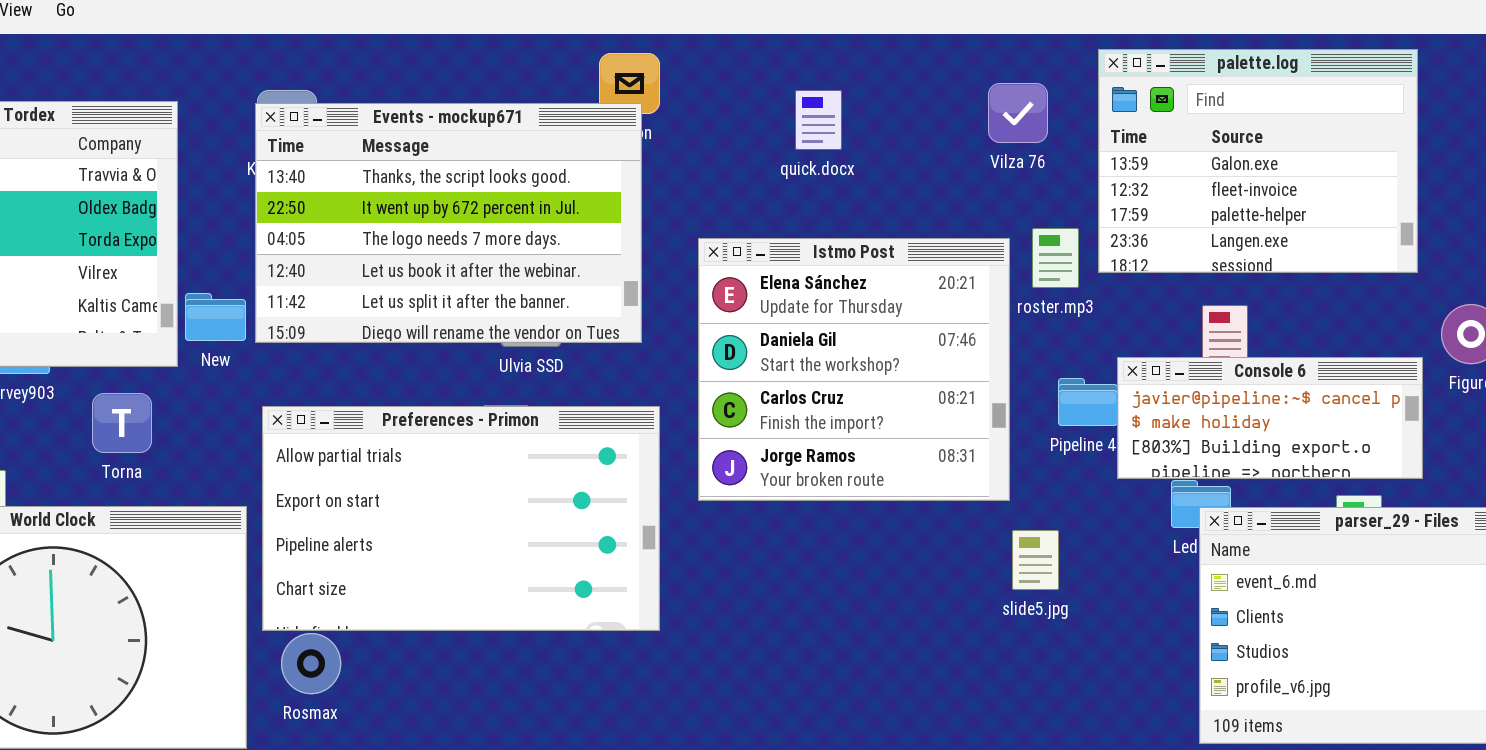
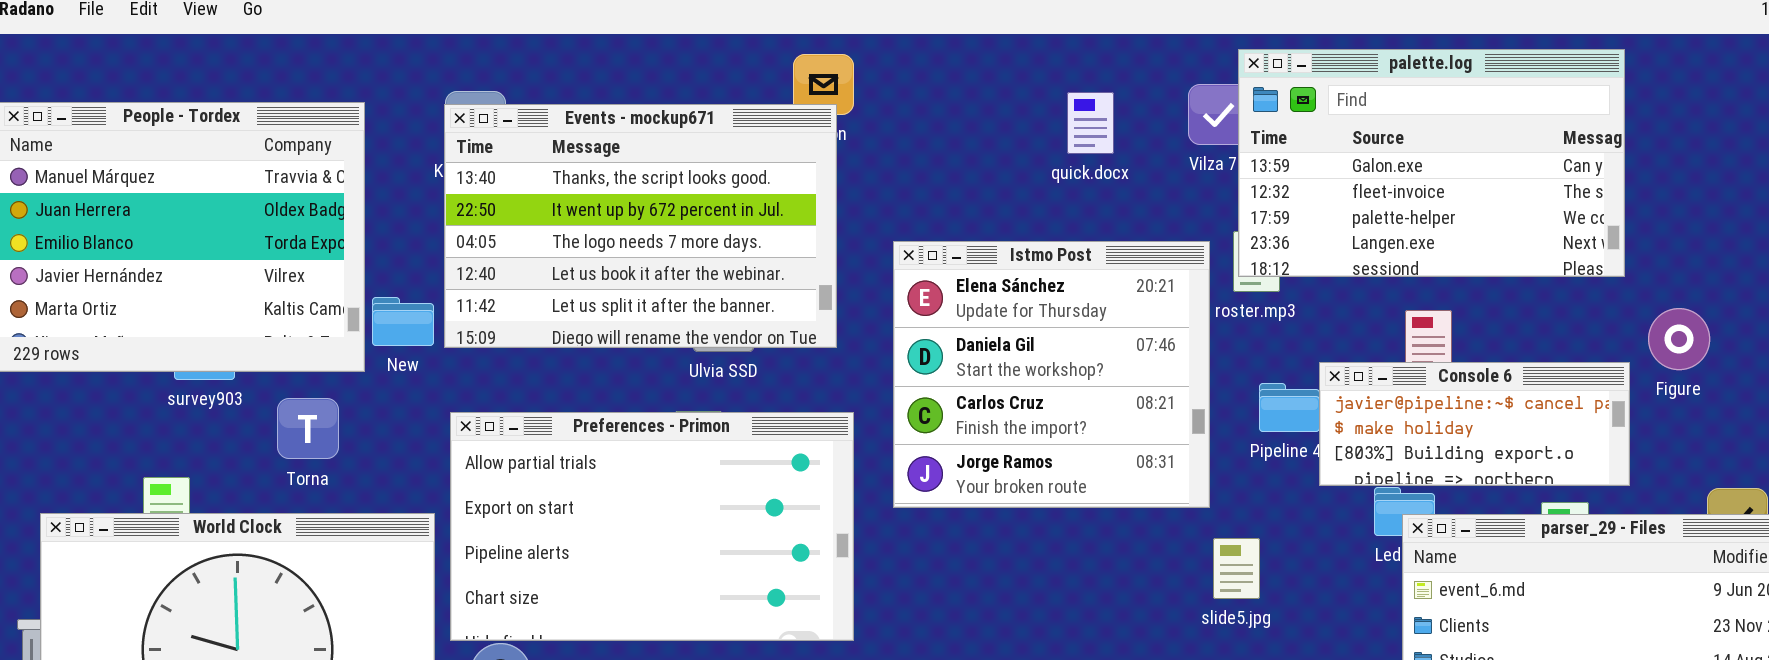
palette.log: [1098,49,1418,273] -> [1238,49,1625,277], resized
quick.docx: [795,90,842,150] -> [1067,92,1114,154], moved

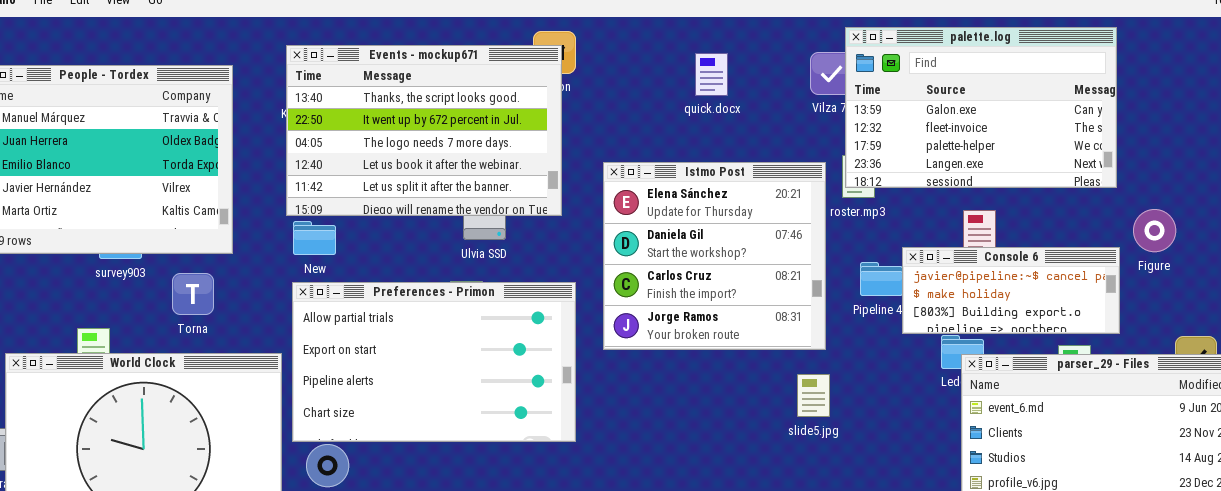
quick.docx: [1067,92,1114,154] -> [695,53,728,96], moved
Events - mockup671: [444,104,837,348] -> [286,45,562,216], moved
New: [372,297,434,346] -> [293,221,336,255], moved
slide5.jpg: [1213,538,1260,599] -> [797,374,830,417], moved

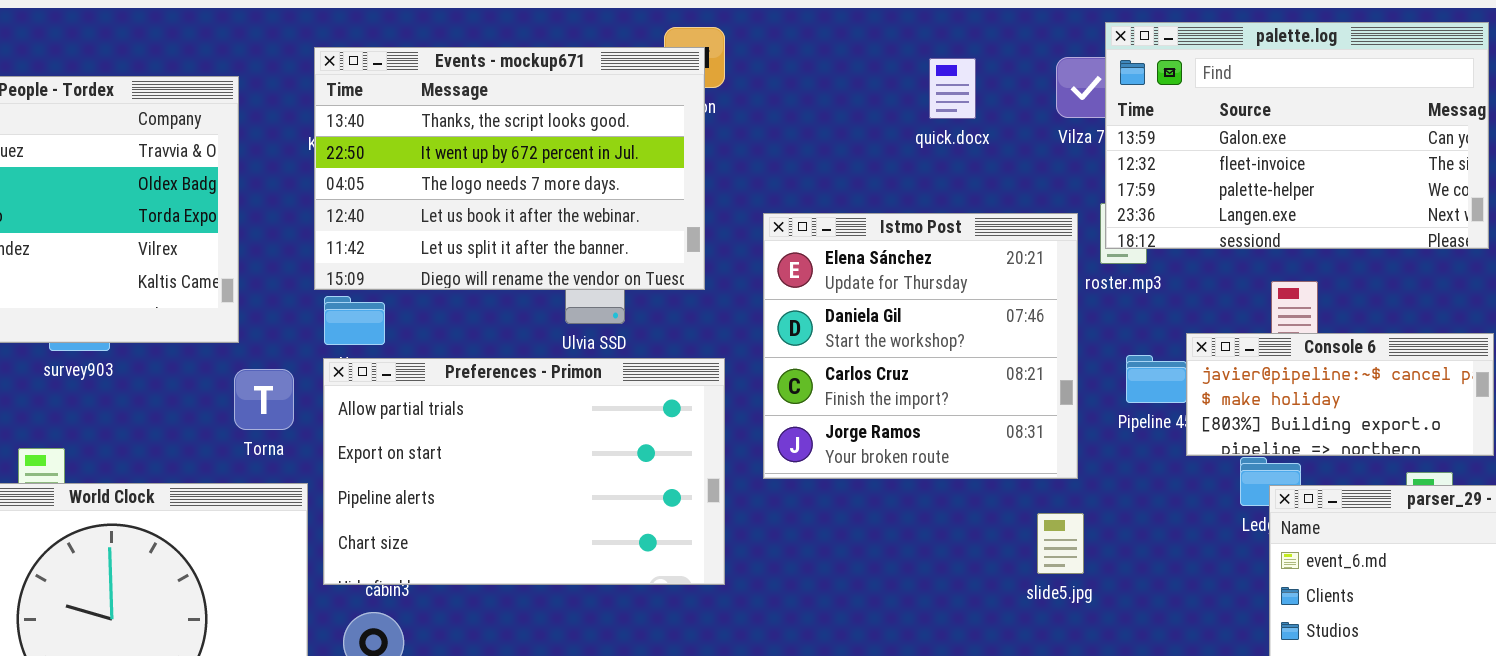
quick.docx: [695,53,728,96] -> [929,58,976,119], moved
Torna: [172,273,214,315] -> [234,369,294,430], moved
Preferences - Primon: [292,282,576,442] -> [323,358,725,585], moved

